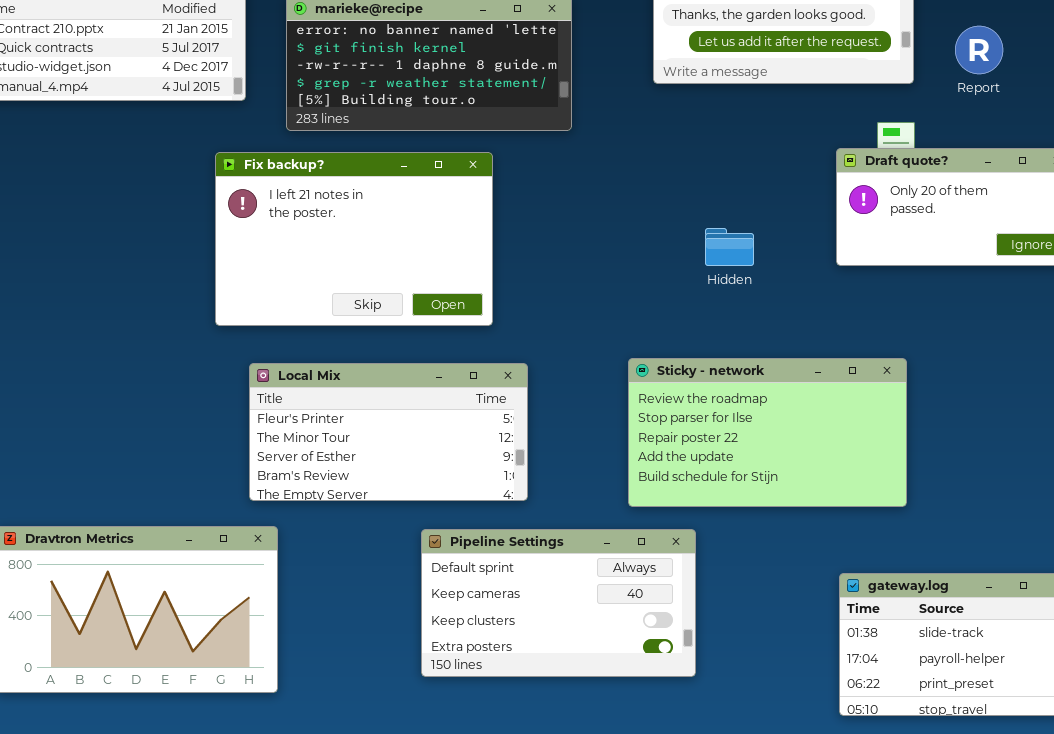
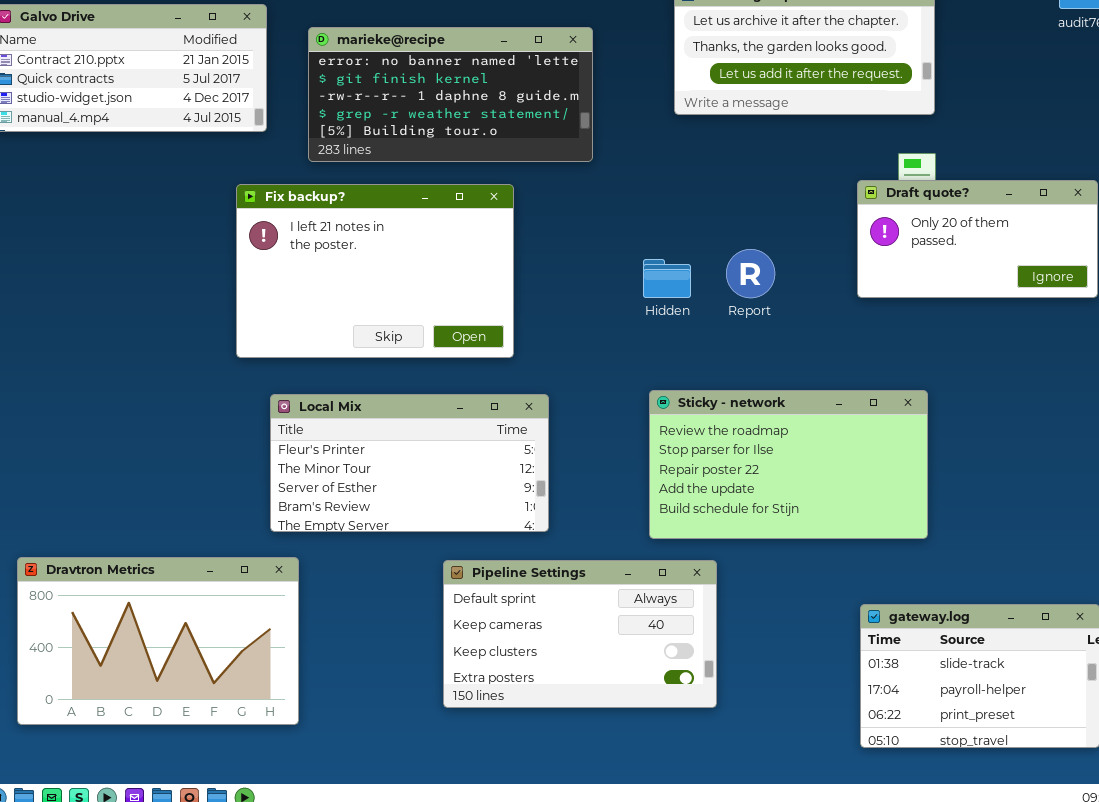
Report: [955,26,1003,74] -> [726,249,775,298], moved
Hidden: [705,228,754,266] -> [643,259,691,298], moved

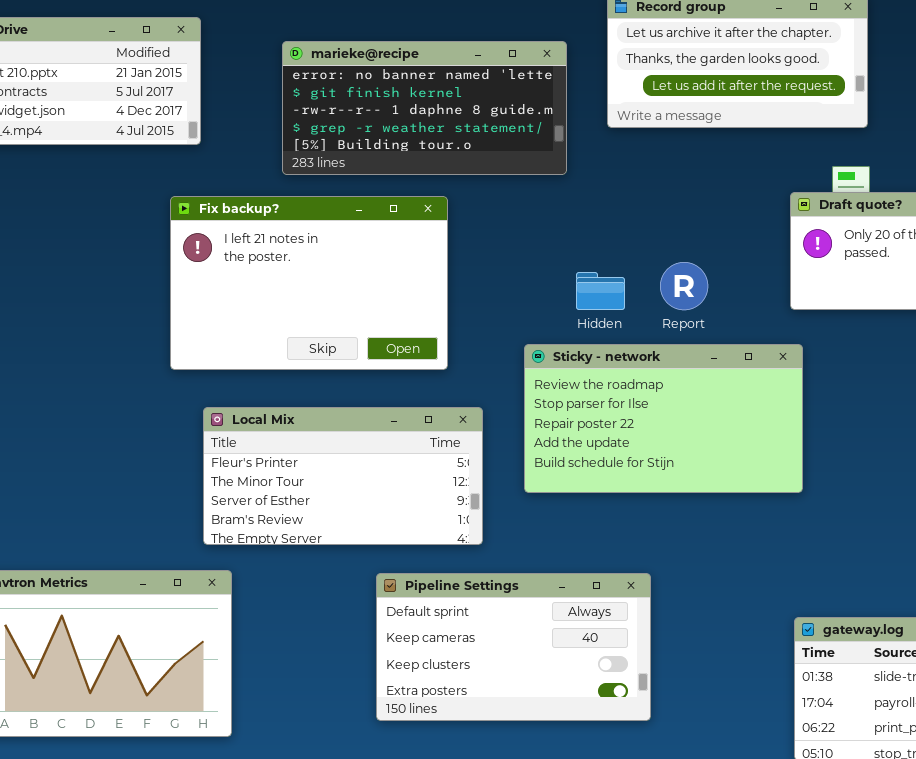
marieke@recipe: [308,27,593,162] -> [282,41,567,175], moved
Sticky - network: [649,390,928,539] -> [524,344,803,493], moved

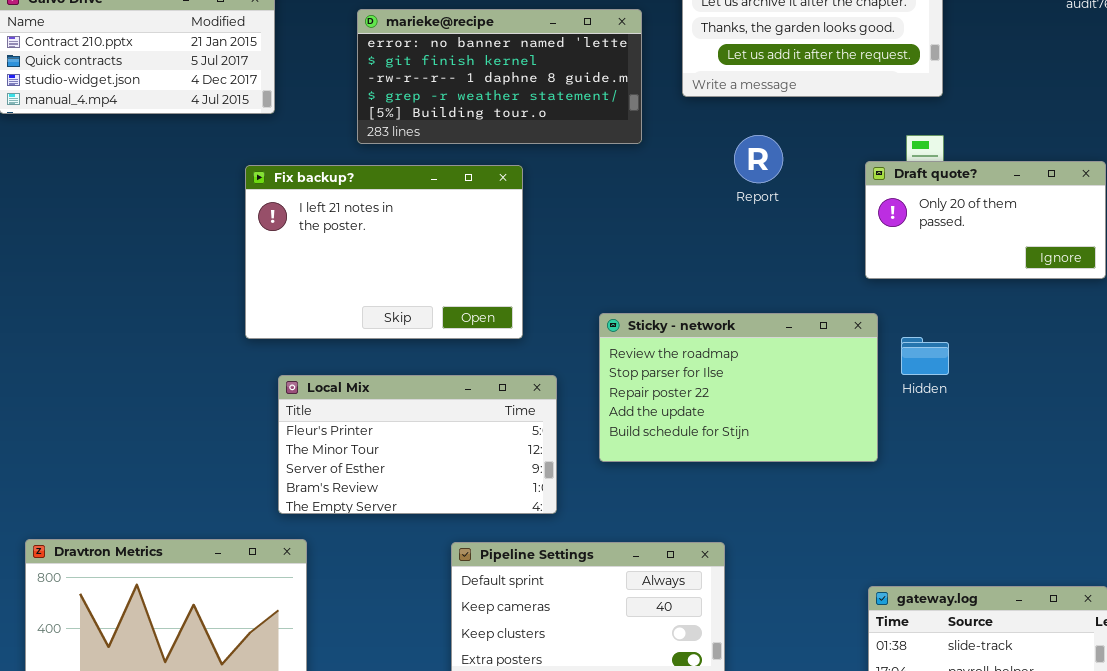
Report: [660,262,708,310] -> [734,135,783,183], moved
Hidden: [576,272,625,310] -> [901,337,949,375], moved

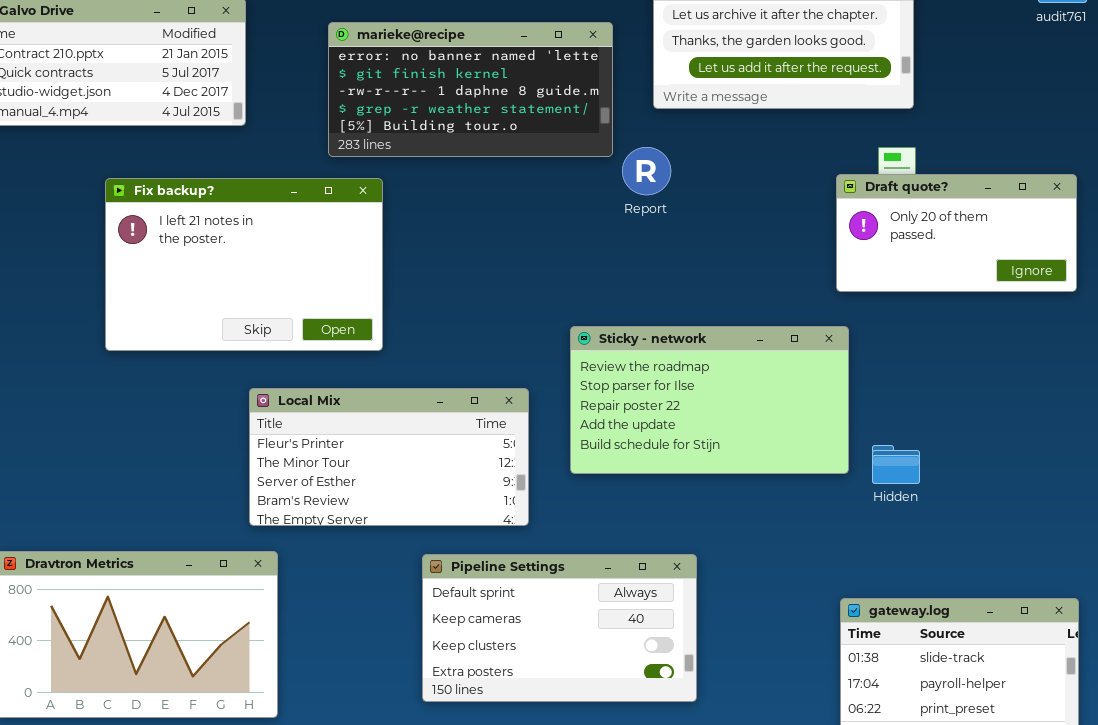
Report: [734,135,783,183] -> [622,147,671,195], moved
Fix backup?: [245,165,523,339] -> [105,178,383,351], moved
Hidden: [901,337,949,375] -> [872,445,920,484], moved

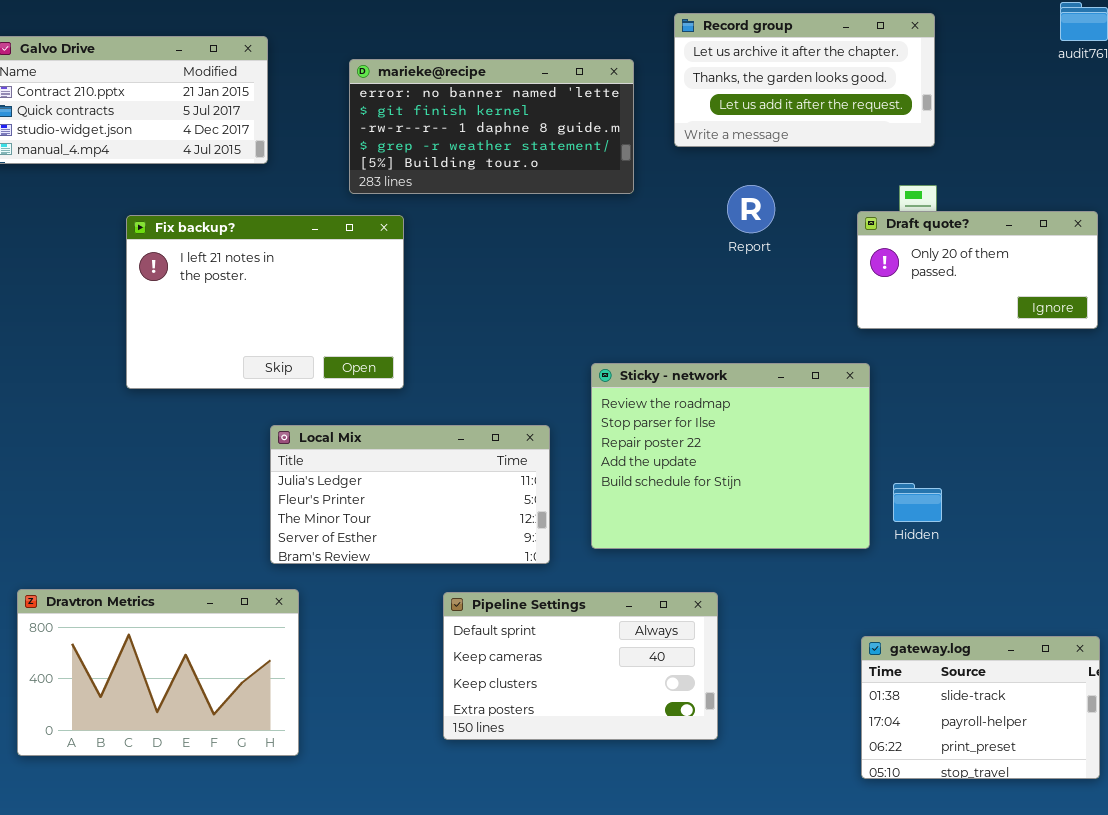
Report: [622,147,671,195] -> [727,185,775,233], moved
Sticky - network: [570,326,849,474] -> [591,363,870,549], resized
Local Mix: [249,388,529,526] -> [270,425,550,564], scrolled up 1 row

